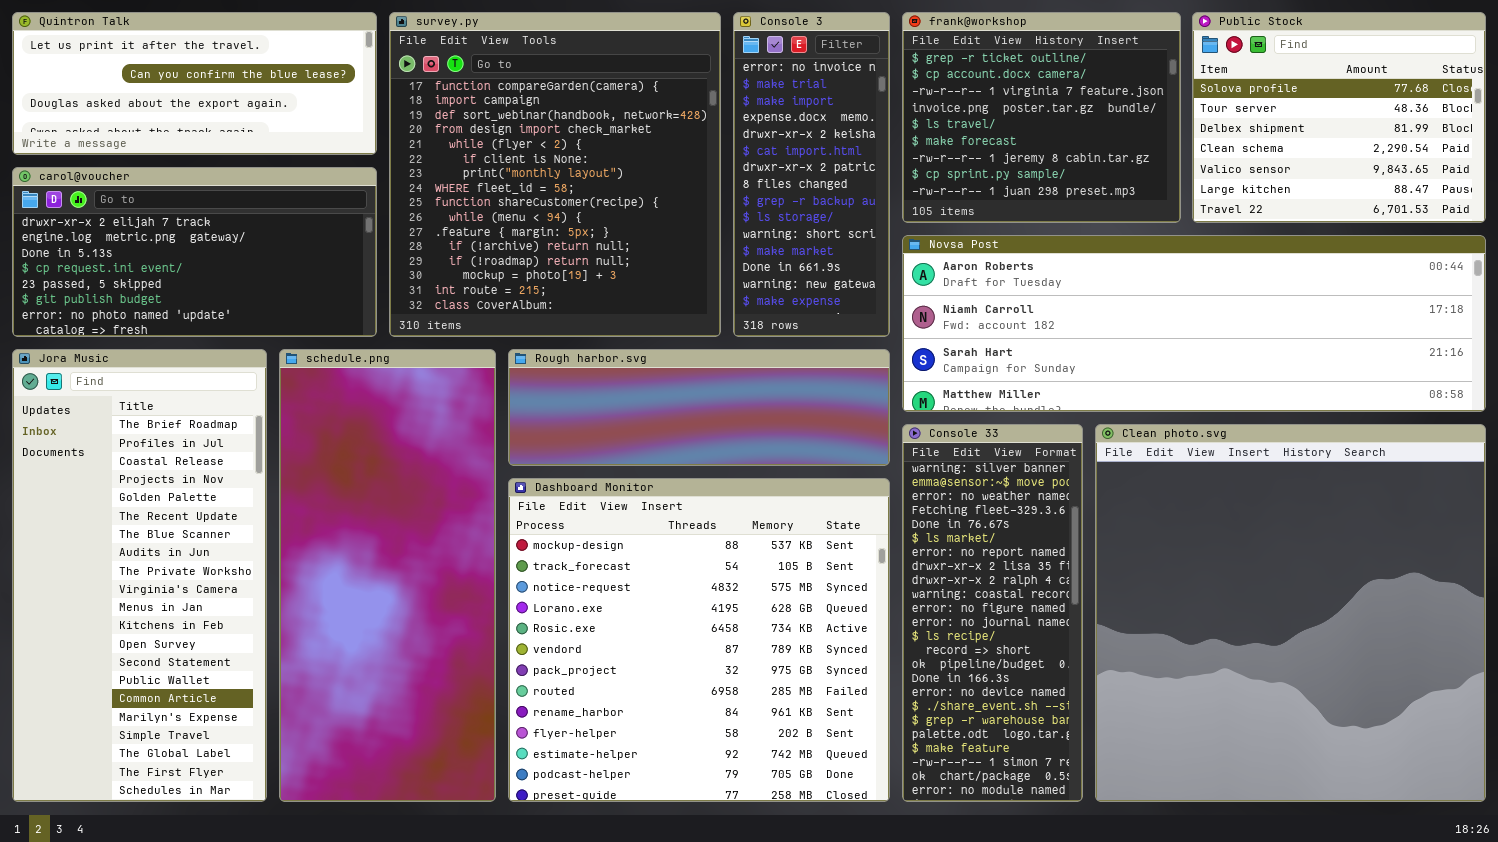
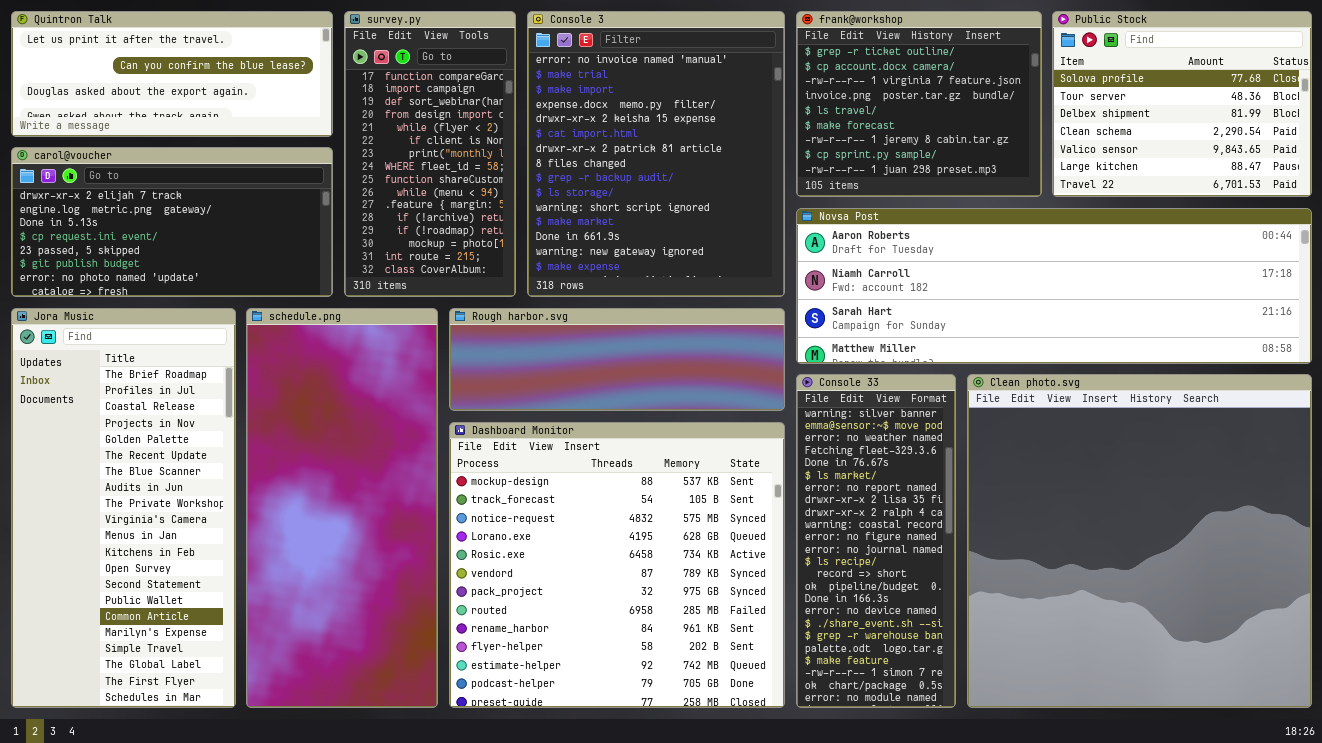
survey.py: [389,12,721,337] -> [344,11,516,297], resized
Console 3: [733,12,890,337] -> [527,11,785,297], resized

